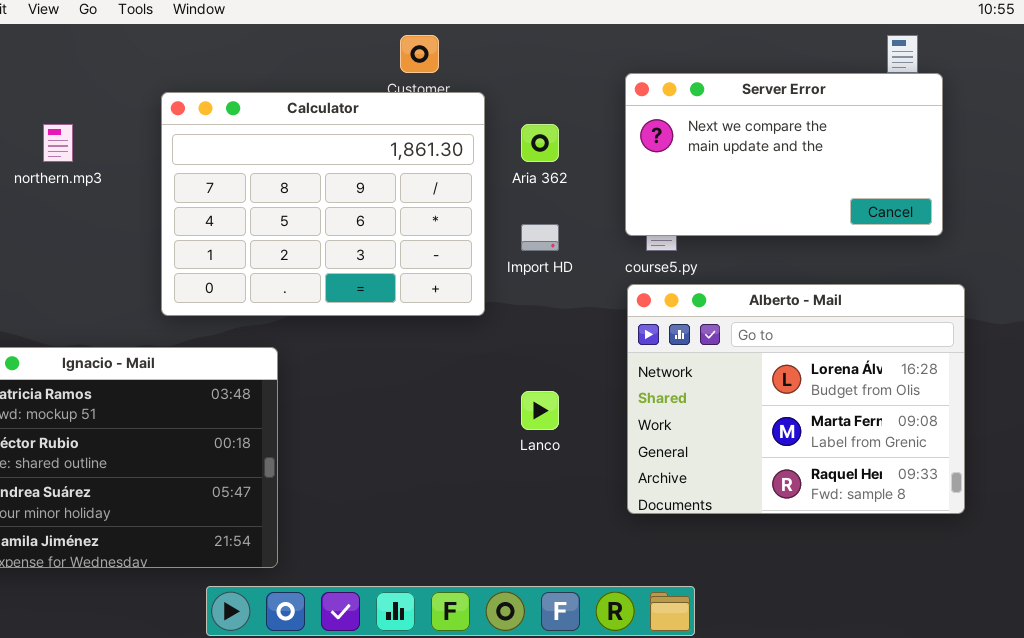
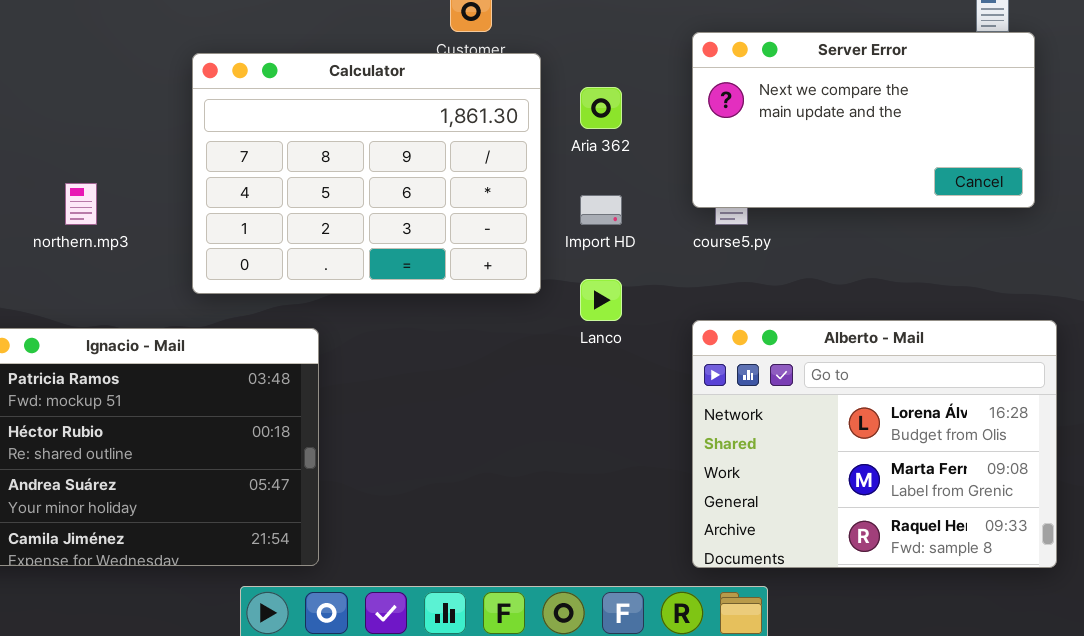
northern.mp3: [43,124,73,162] -> [65,183,97,225], moved
Alberto - Mail: [627,284,965,514] -> [692,320,1057,568], moved
Lanco: [521,391,559,430] -> [580,279,622,321], moved

